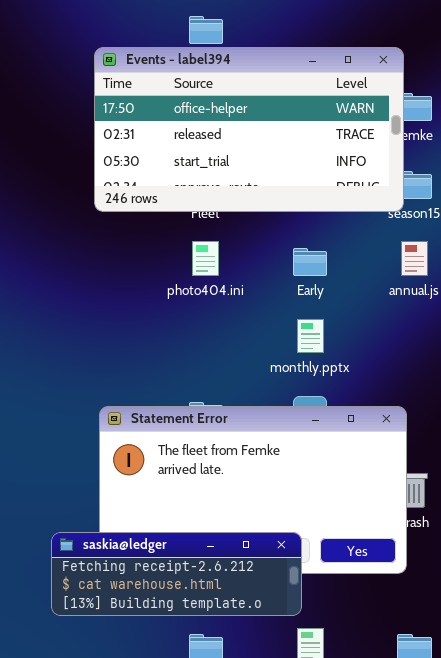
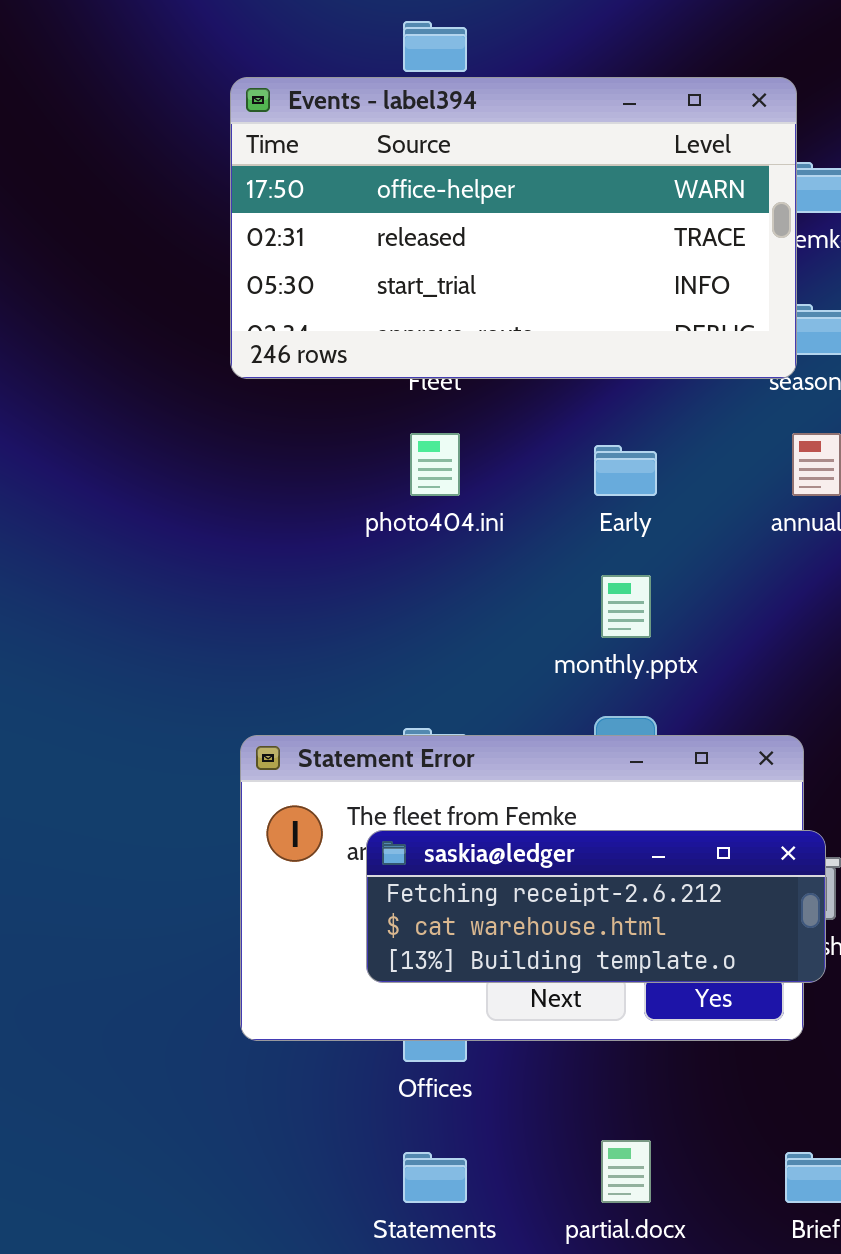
saskia@ledger: [51,532,302,616] -> [366,830,826,983], moved

